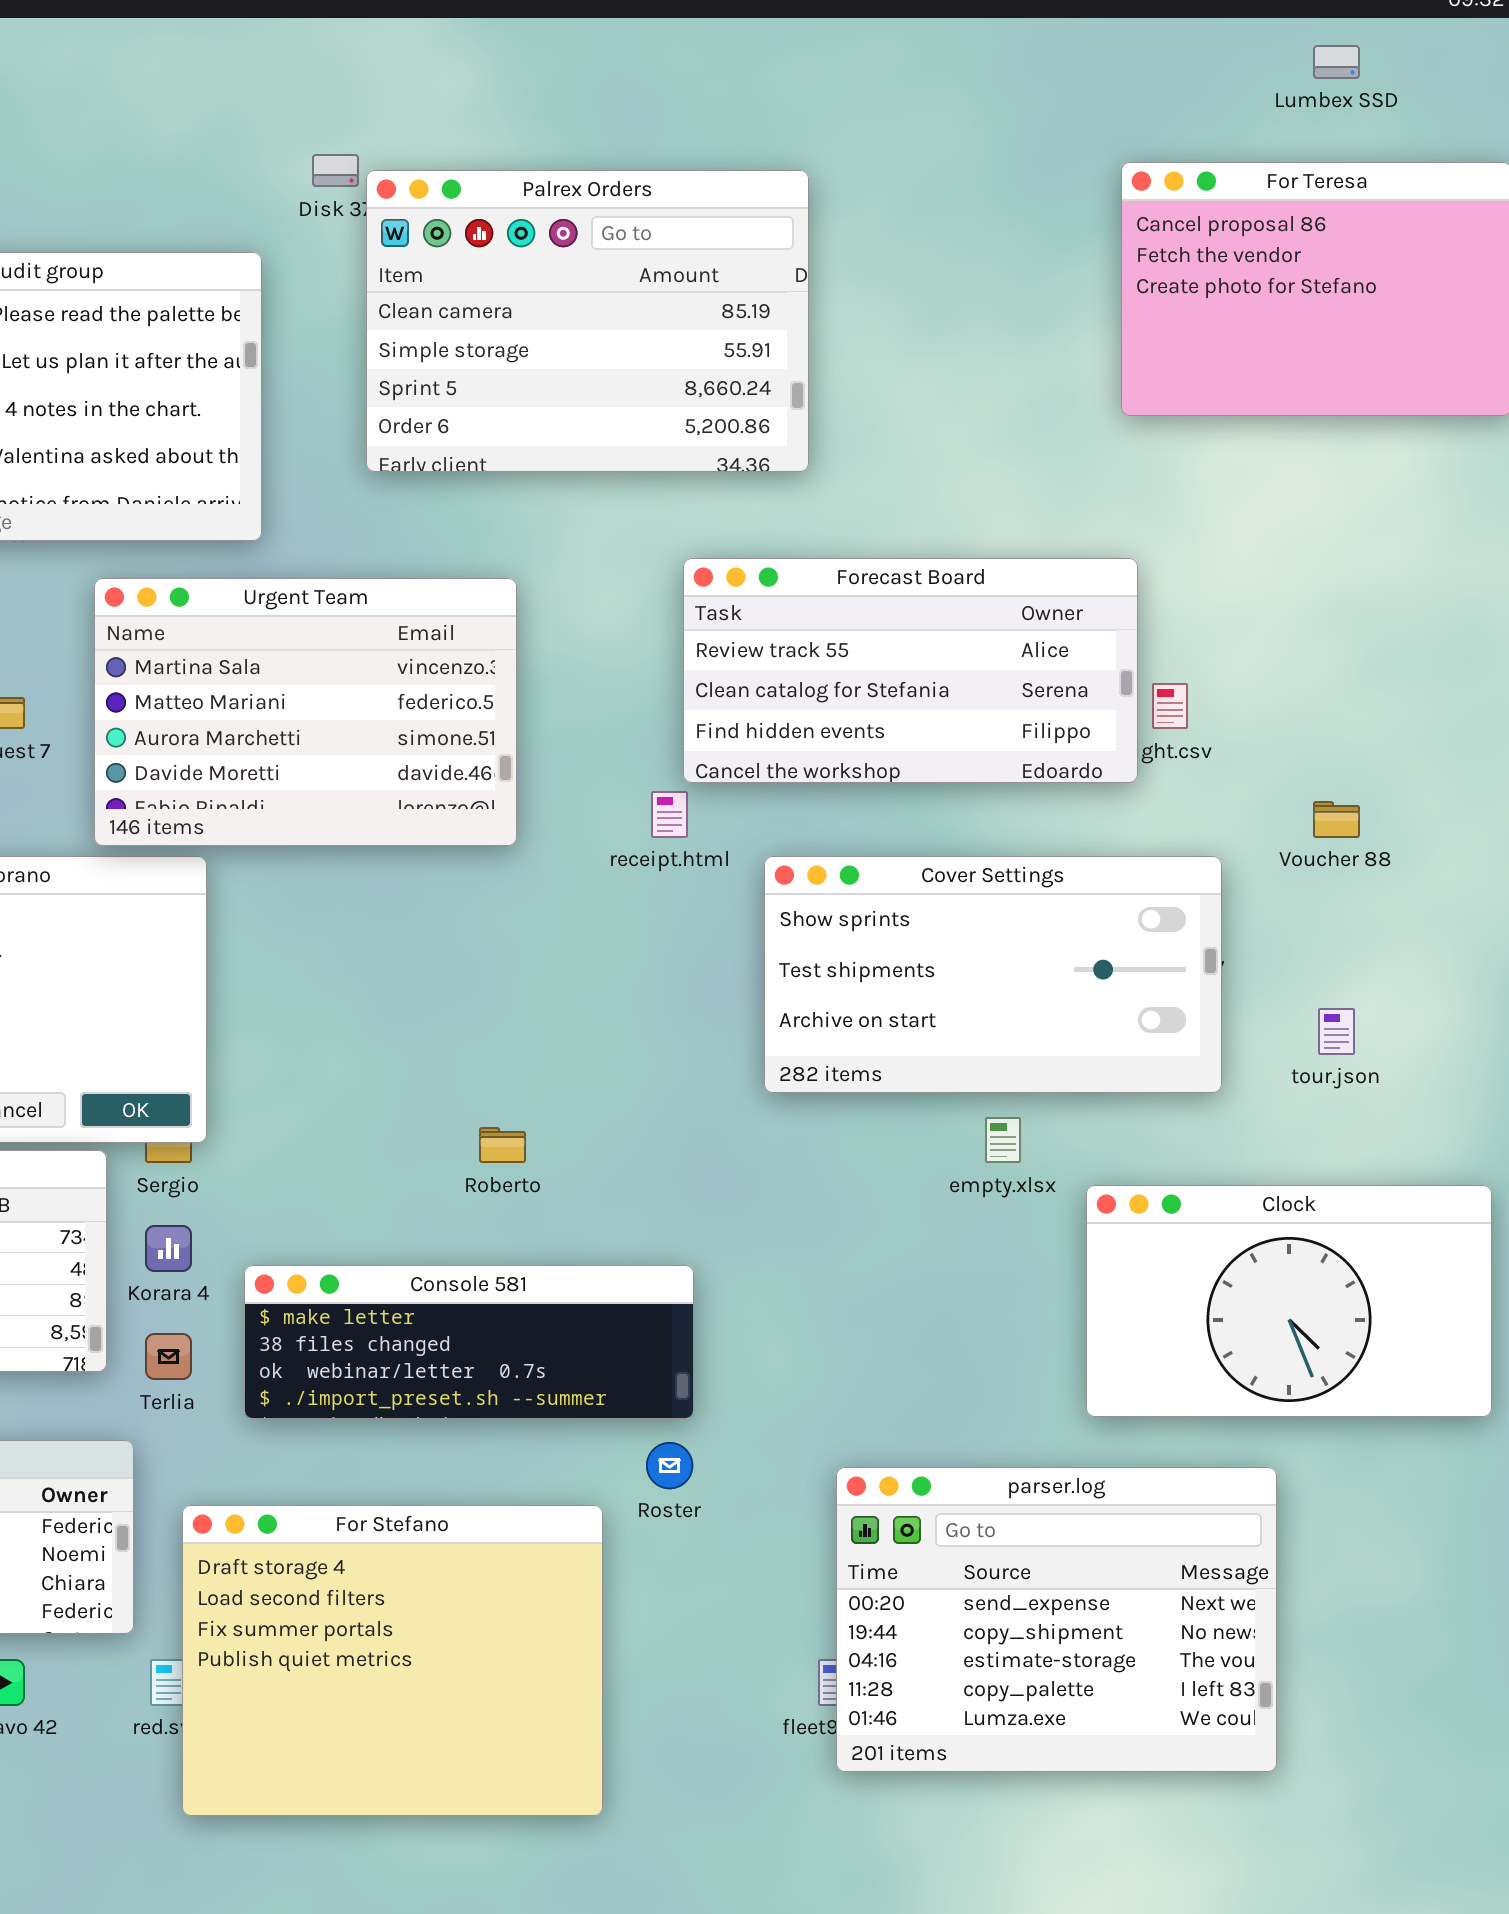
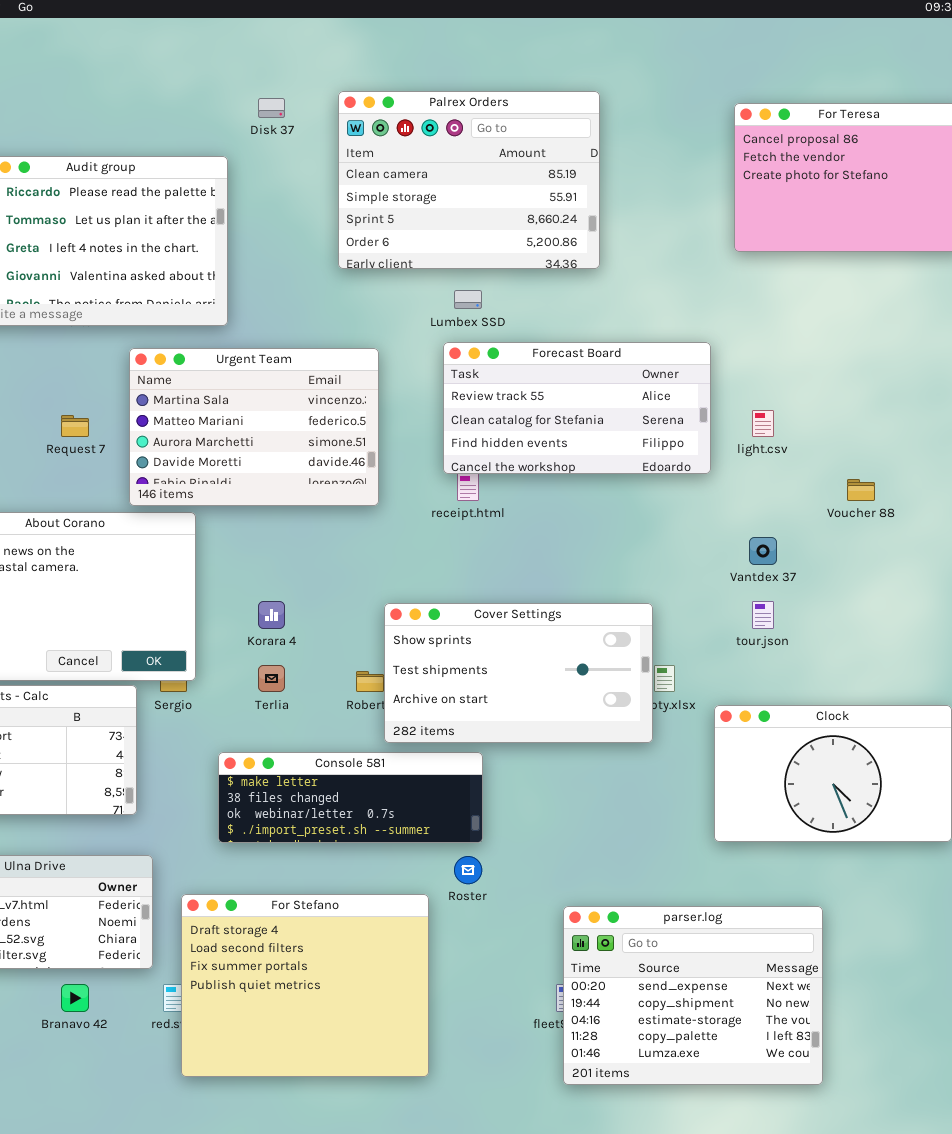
Lumbex SSD: [1313,45,1360,79] -> [454,290,482,309], moved
Palrex Orders: [366,170,809,472] -> [338,91,600,269], moved
Forecast Board: [683,558,1138,783] -> [443,342,711,474], moved
Cover Settings: [764,856,1222,1093] -> [384,603,653,743], moved
tour.json: [1318,1008,1355,1055] -> [752,601,774,629], moved
Korara 4: [145,1225,192,1272] -> [258,601,285,629], moved
Terlia: [145,1333,192,1380] -> [258,665,285,692], moved
parser.log: [836,1467,1277,1772] -> [563,906,823,1085], moved

